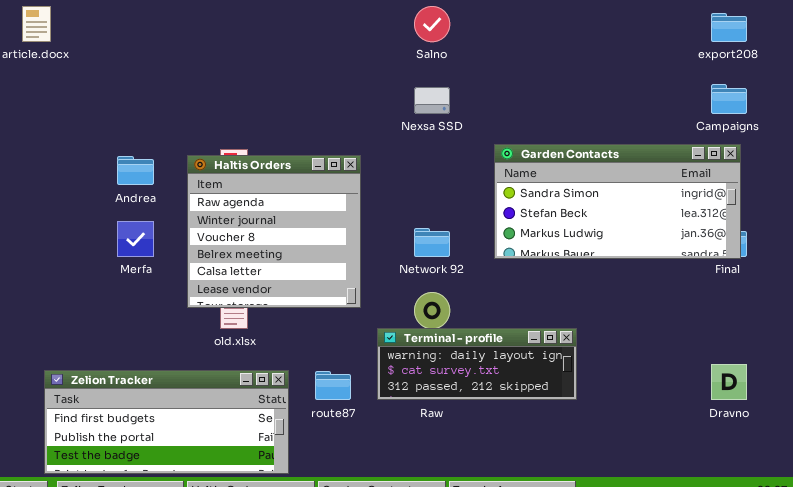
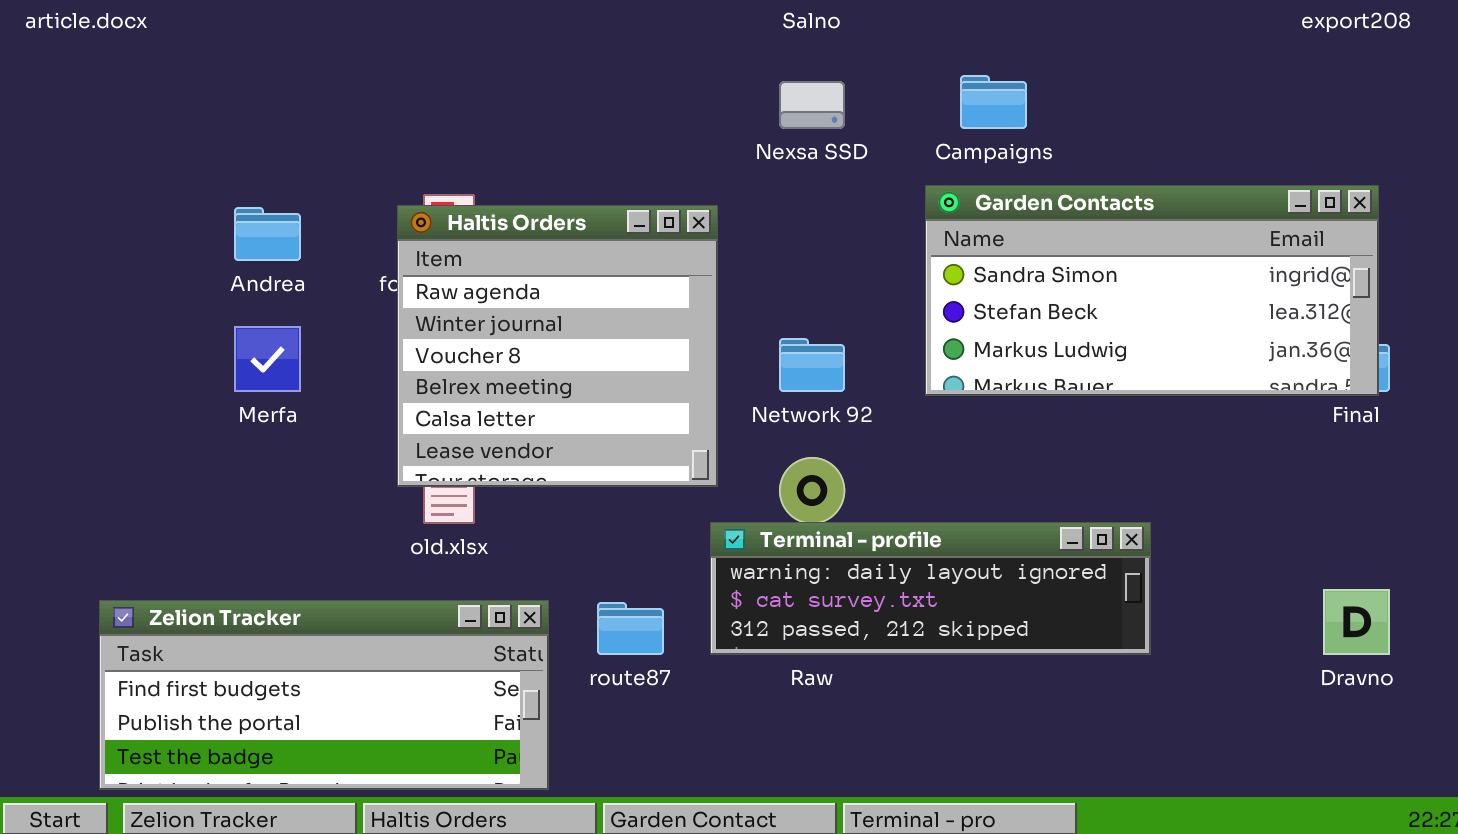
Campaigns: [711,84,747,114] -> [960,75,1027,129], moved
Haltis Orders: [187,155,361,308] -> [397,205,718,487], moved
Terminal - profile: [377,328,577,400] -> [710,522,1151,655], resized

